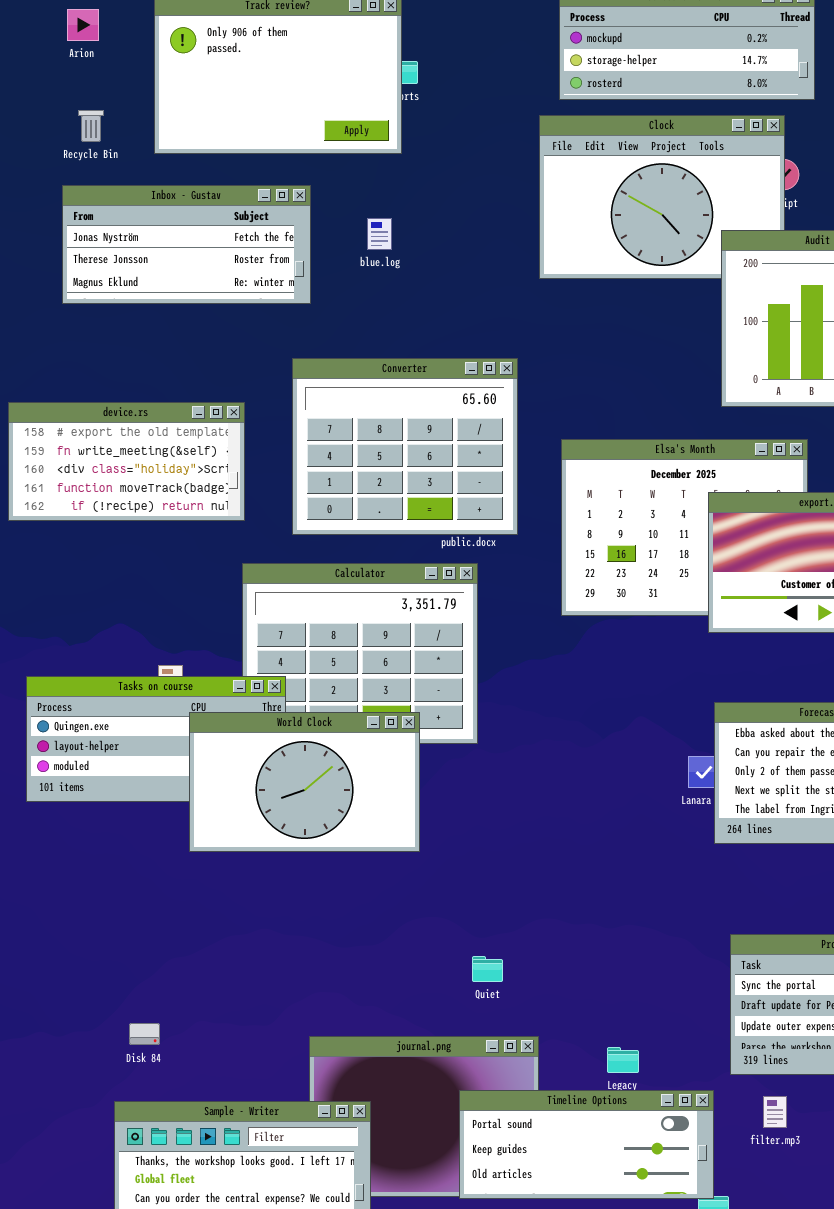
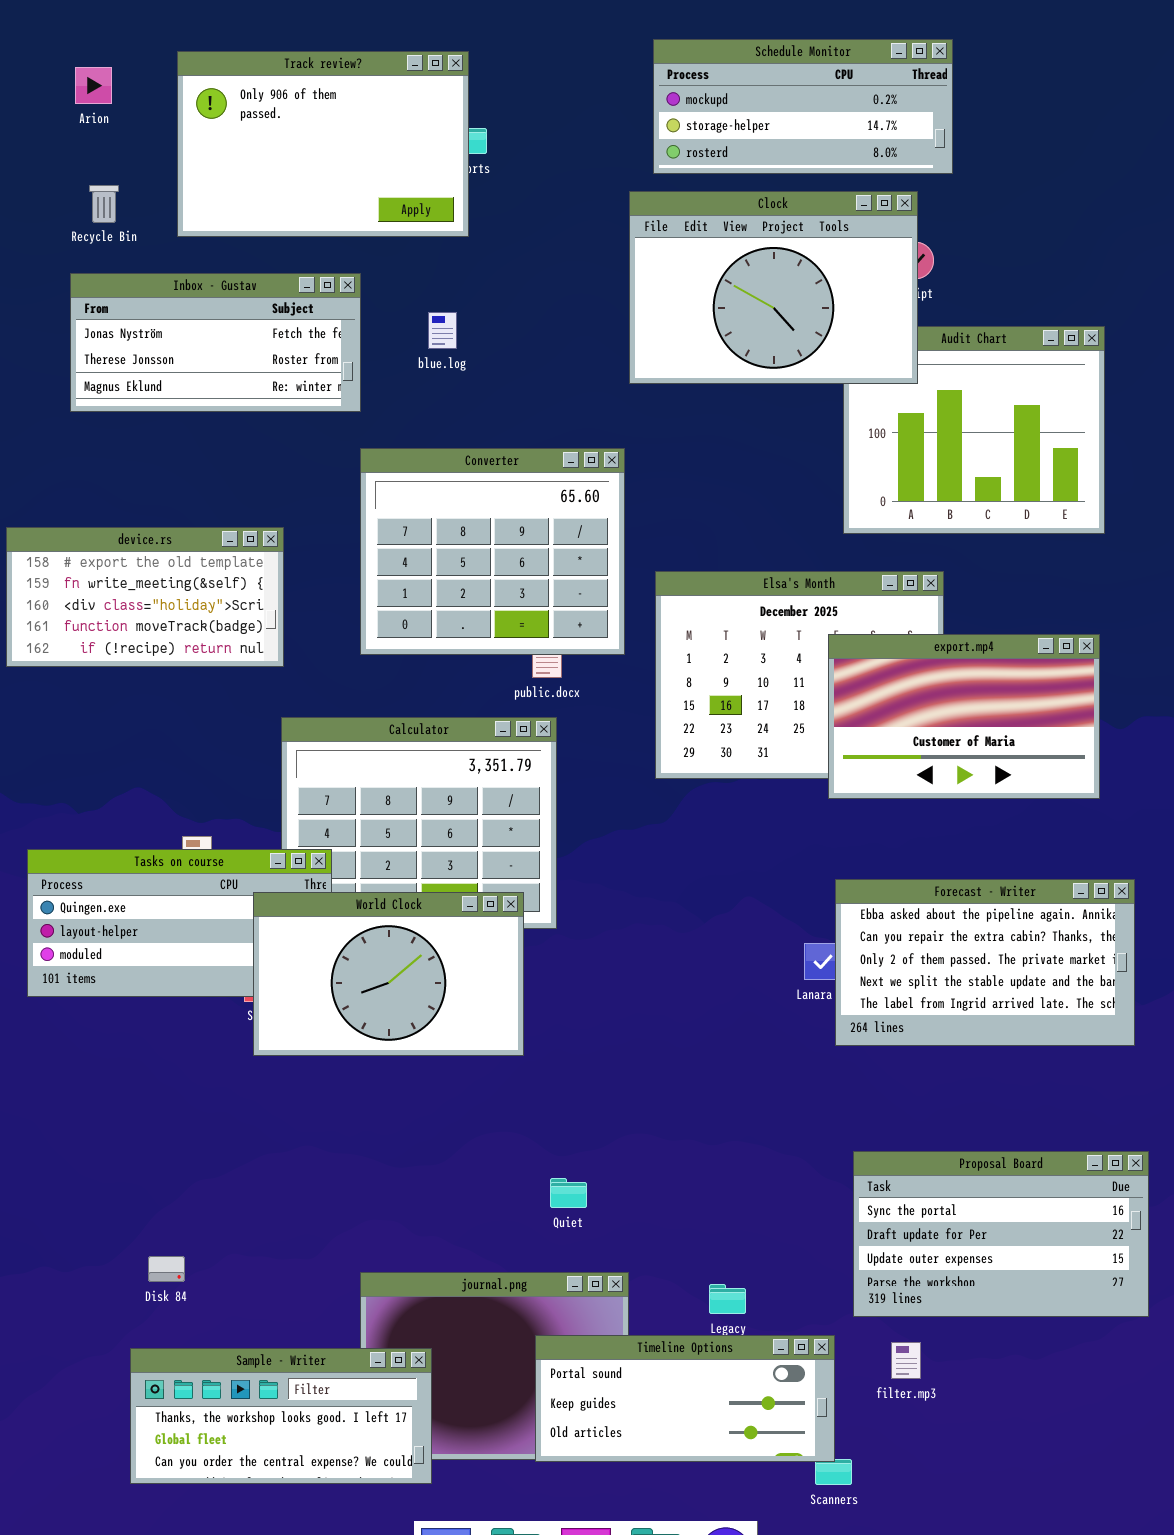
Clock: [539,115,785,279] -> [629,191,918,384], raised
Converter: [292,358,518,535] -> [360,448,625,655], moved
World Clock: [189,712,420,852] -> [253,892,524,1056], moved

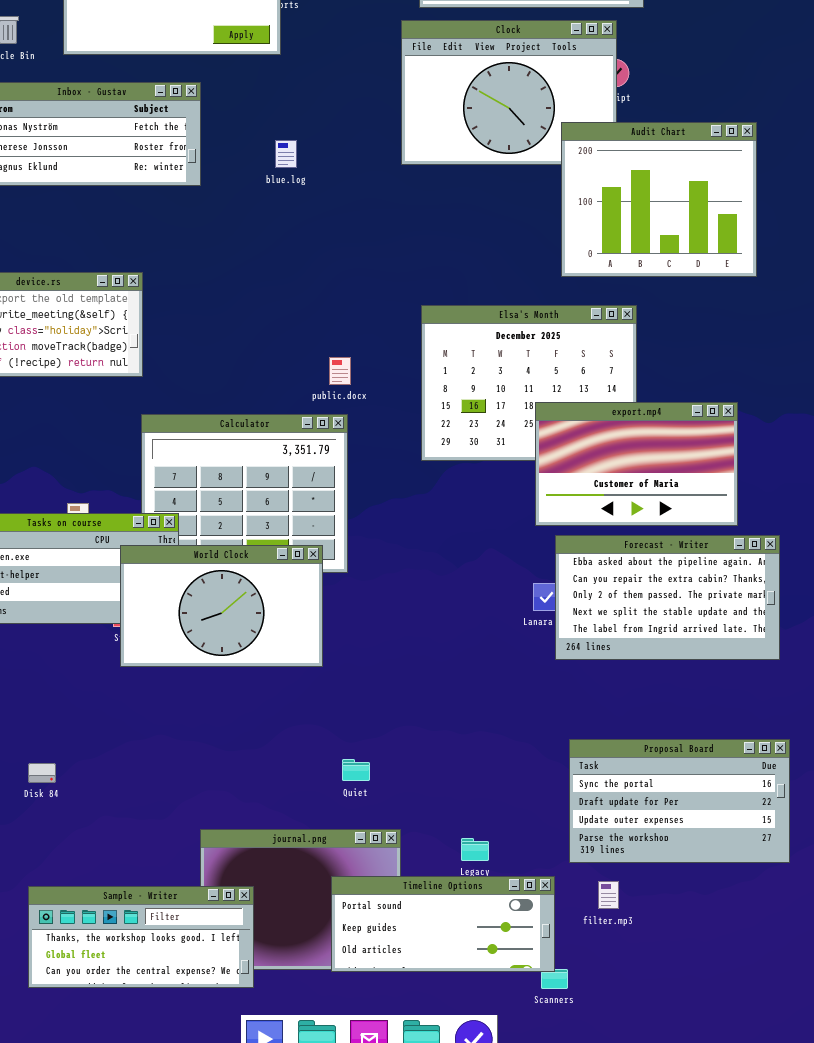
blue.log: [428,312,457,349] -> [275,140,297,168], moved
Audit Chart: [843,326,1105,534] -> [561,122,757,277], raised
Converter: [360,448,625,655] -> none, closed
export.mp4: [828,634,1100,799] -> [535,402,738,526], moved
Disk 84: [148,1256,185,1282] -> [28,763,56,783], moved

